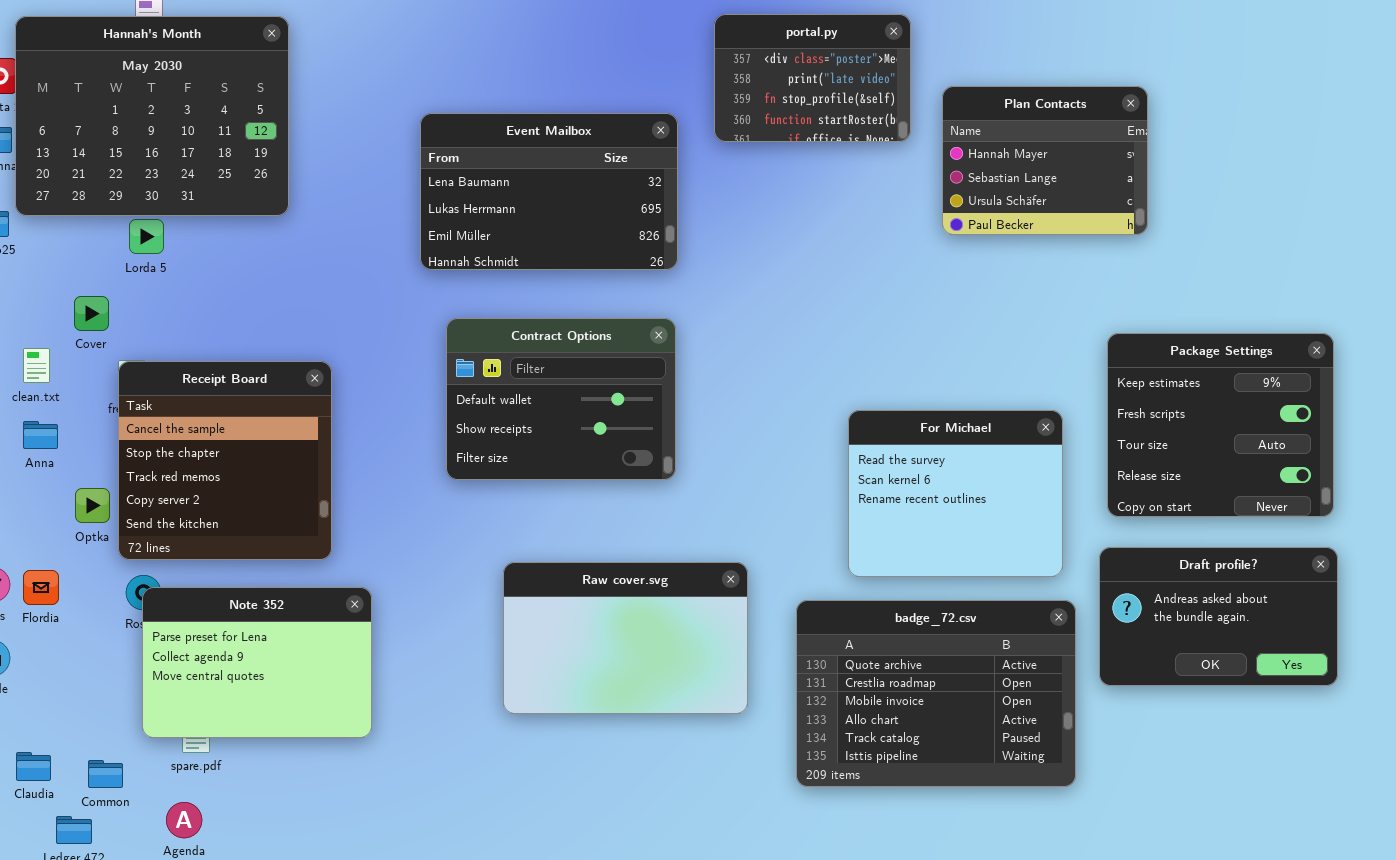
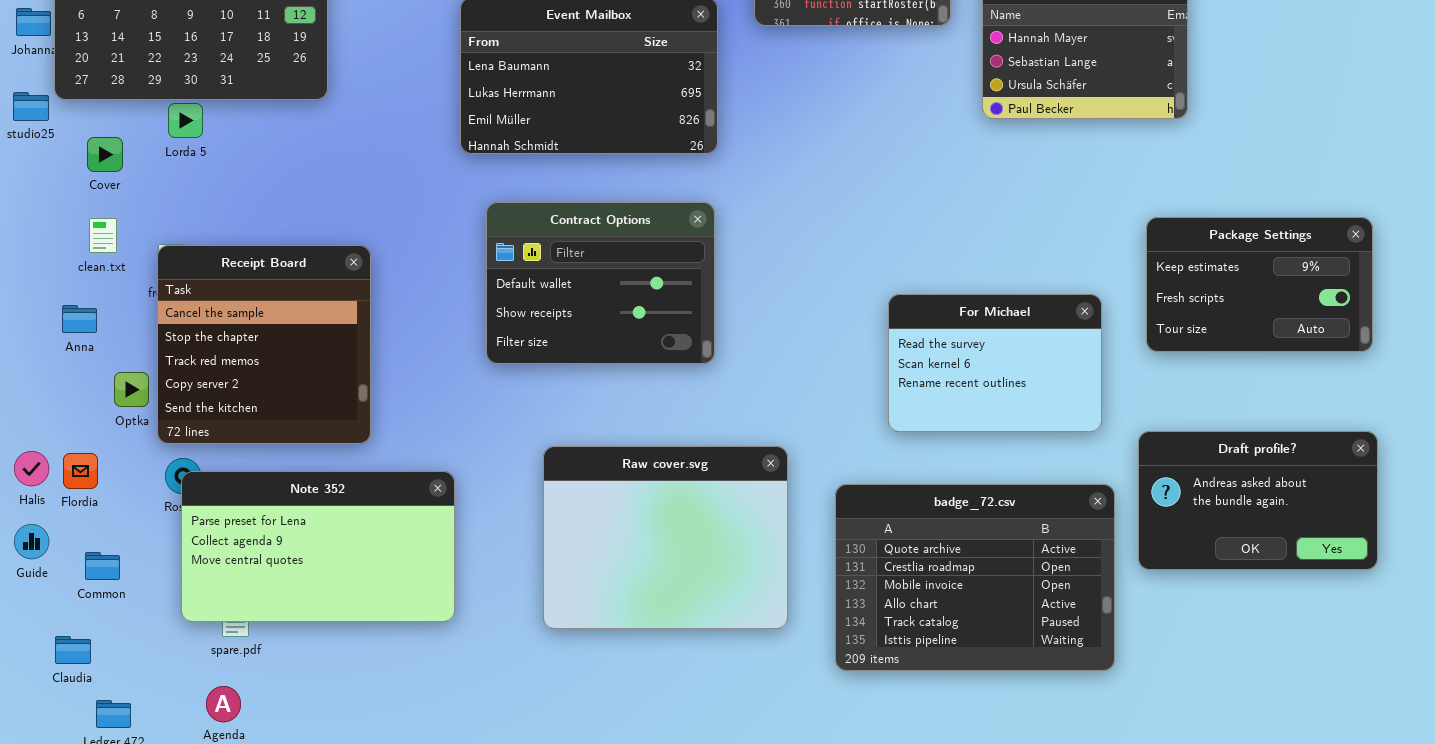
Cover: [74,296,109,331] -> [87,137,123,172], moved
Package Settings: [1107,333,1334,517] -> [1146,217,1373,352], resized
clean.txt: [23,348,50,383] -> [89,218,117,253], moved
For Michael: [848,410,1063,577] -> [888,294,1102,432], resized
Raw cover.svg: [503,562,748,714] -> [543,446,788,629], resized
Note 352: [142,587,372,738] -> [181,471,455,622], resized
Common: [88,760,123,788] -> [85,552,120,580], moved

